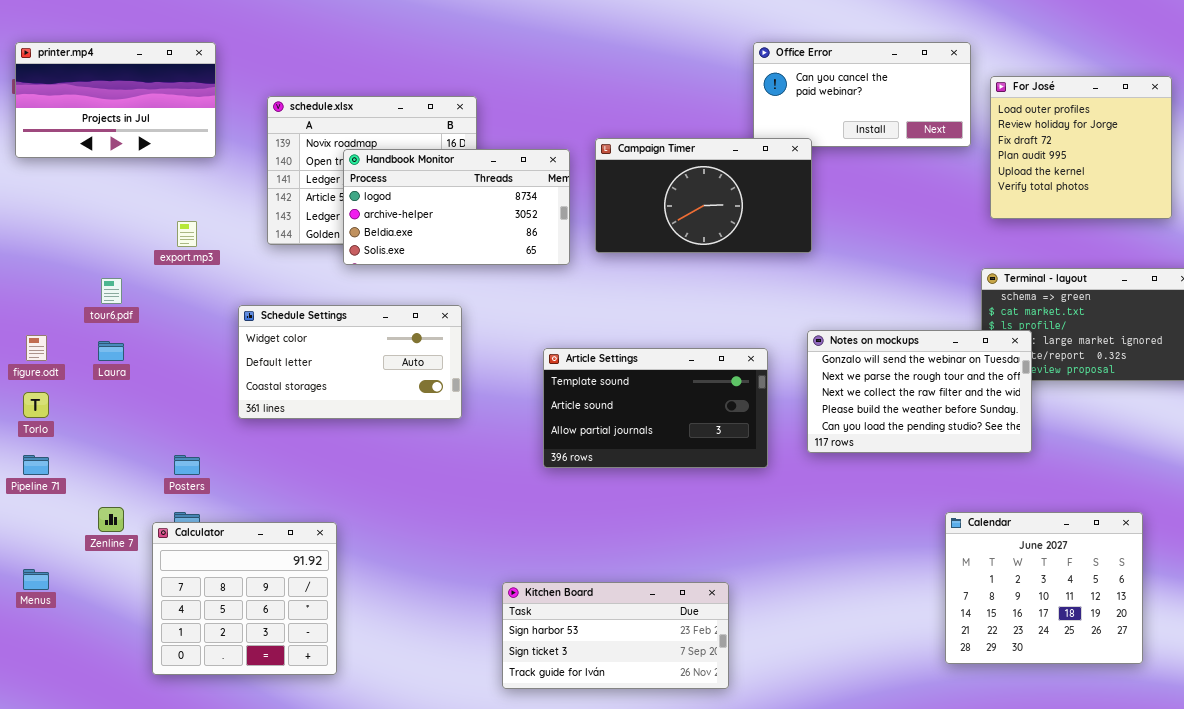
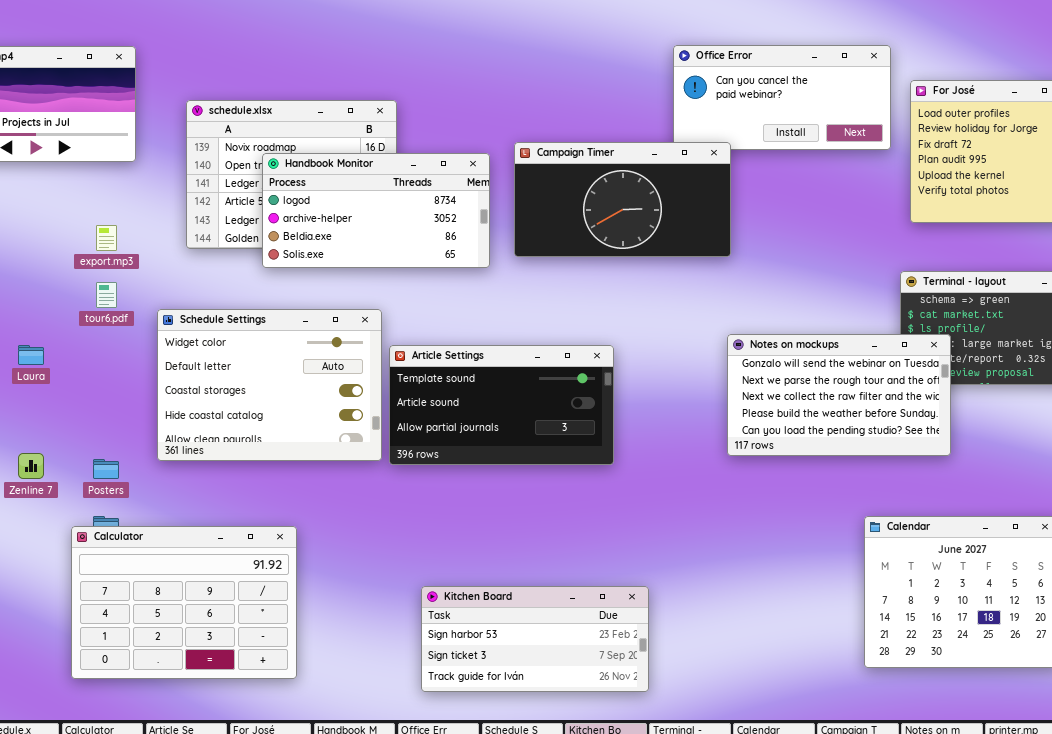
tour6.pdf: [101,278,122,304] -> [96,282,117,308], moved
Schedule Settings: [238,305,462,419] -> [157,309,382,461], resized
Article Settings: [543,348,768,468] -> [389,345,614,465], moved
Zenline 7: [98,507,124,532] -> [18,453,44,479], moved
Calculator: [152,522,337,675] -> [71,526,297,679], resized

